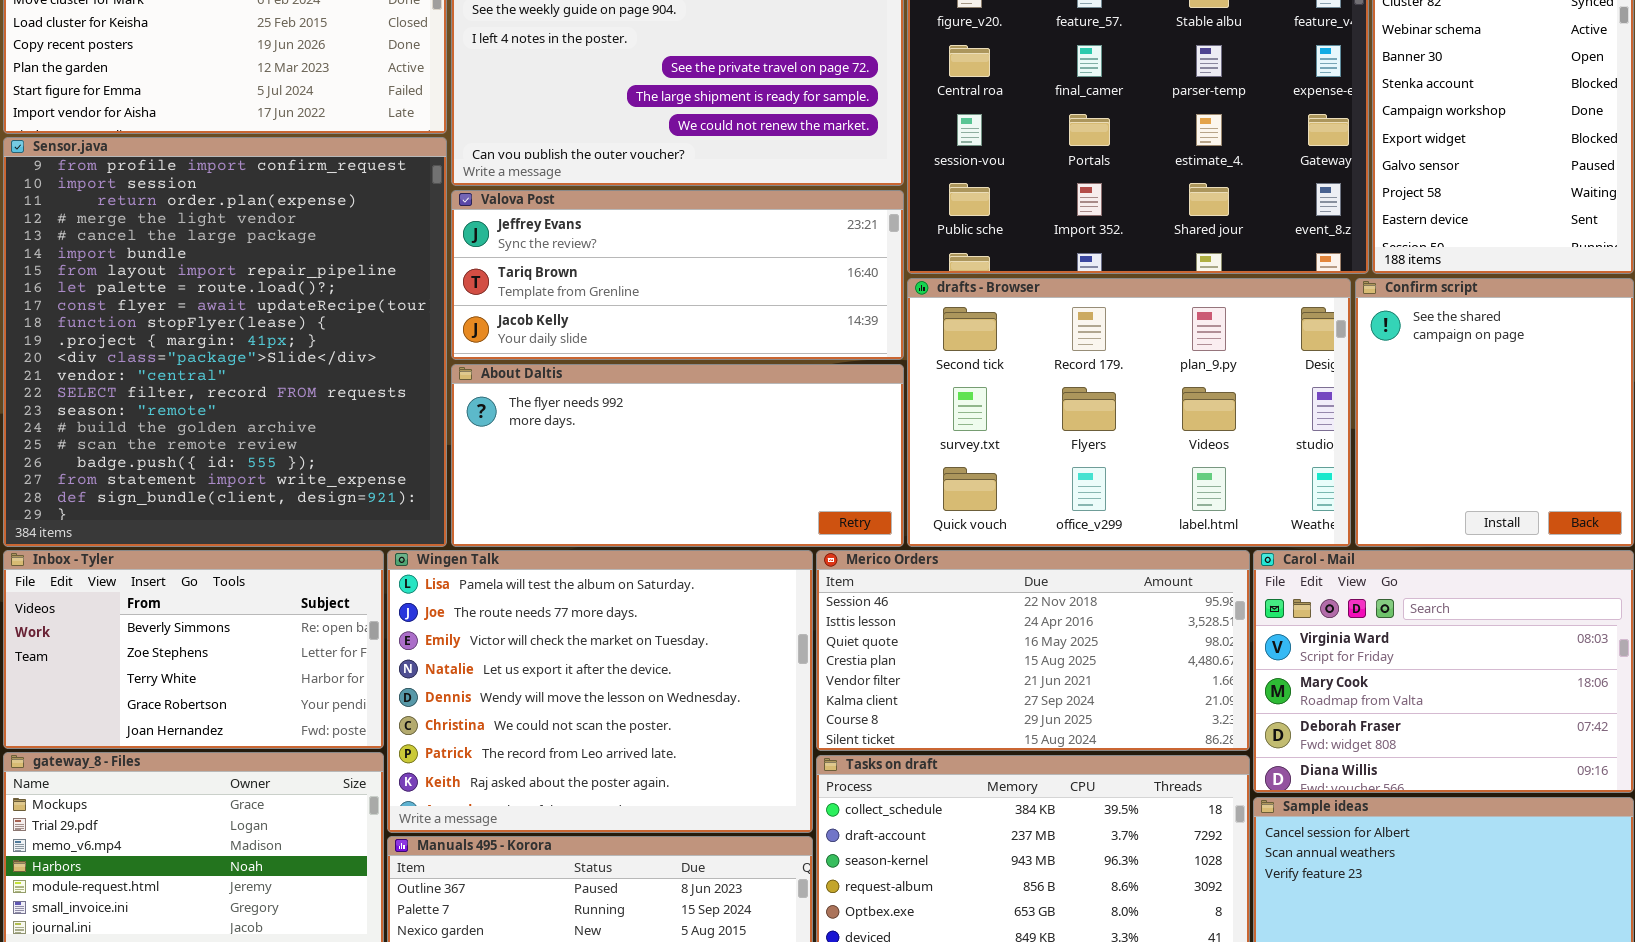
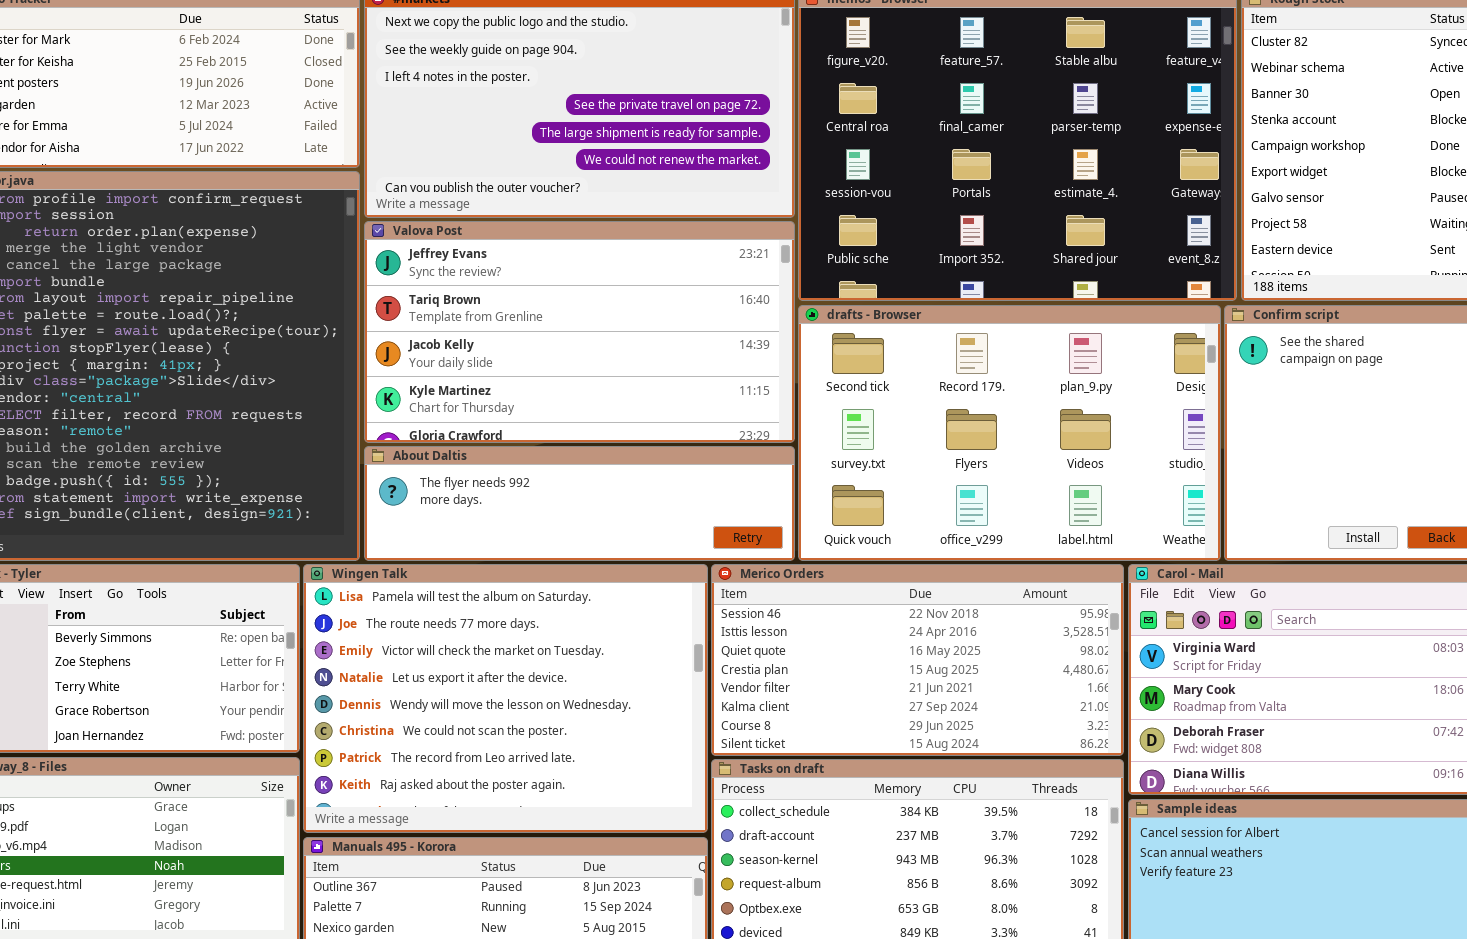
Valova Post: [451,190,904,360] -> [364,221,795,443], resized
About Daltis: [451,364,904,547] -> [364,446,795,561], resized

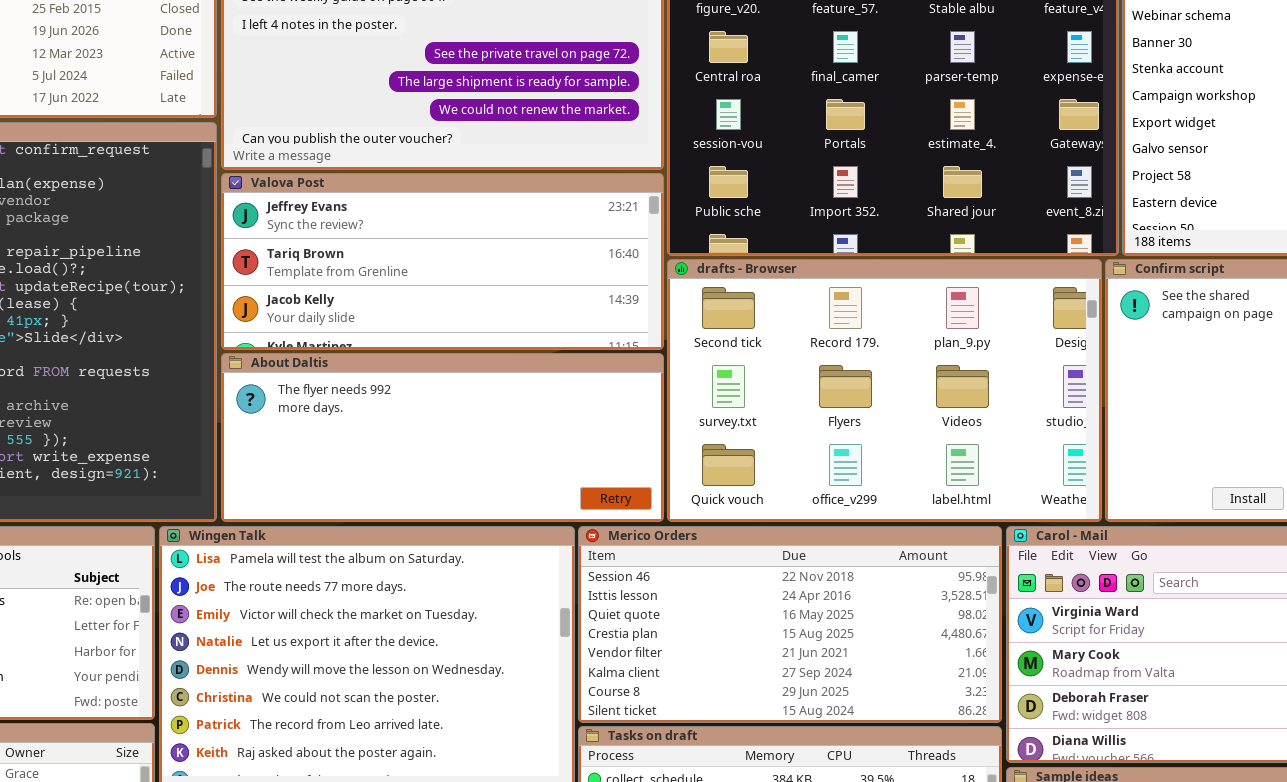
Valova Post: [364,221,795,443] -> [221,173,664,350], resized
About Daltis: [364,446,795,561] -> [221,353,664,522], resized

